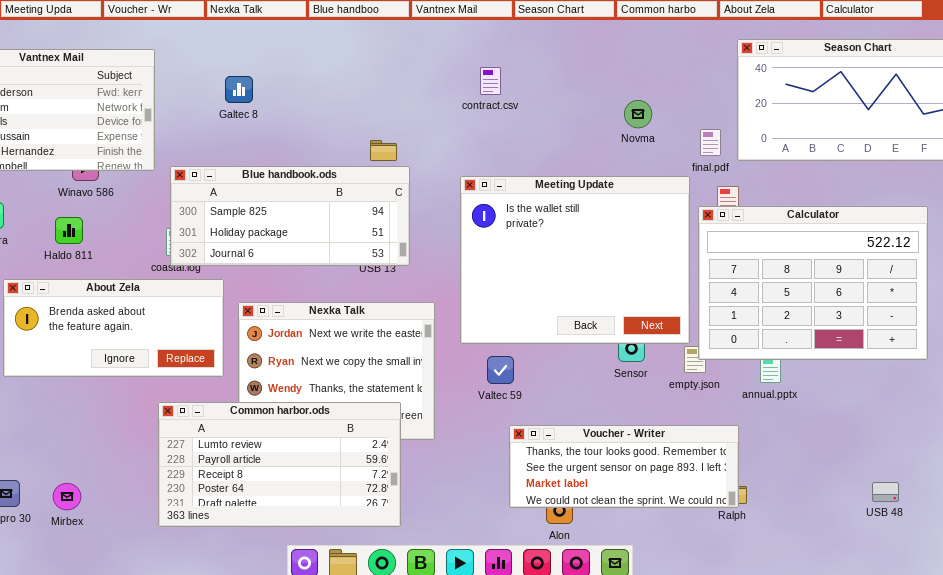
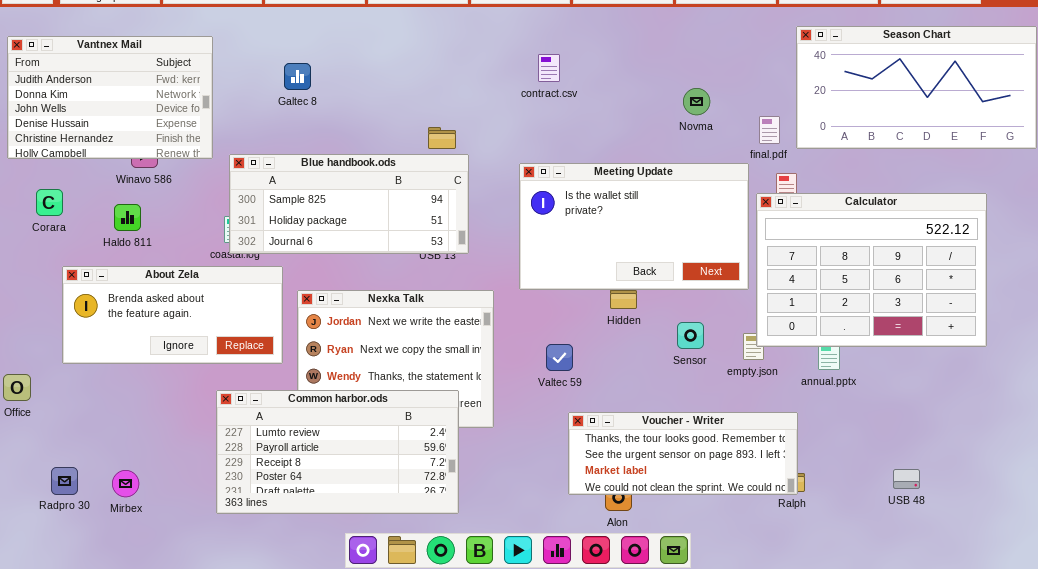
Meeting Update: [460,176,690,344] -> [519,163,749,290], resized
USB 48: [872,482,899,502] -> [893,469,920,489], moved

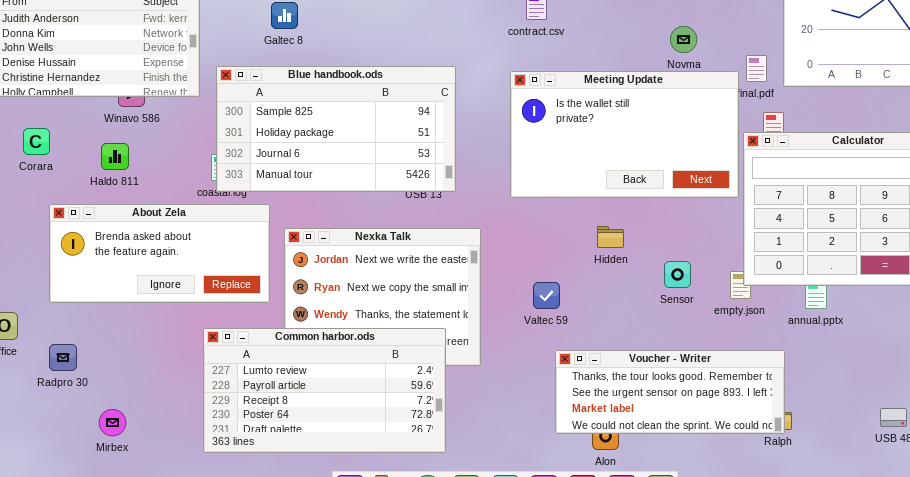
Blue handbook.ods: [229,154,469,254] -> [216,66,456,192], resized
Meeting Update: [519,163,749,290] -> [510,71,739,198], moved
Radpro 30: [51,467,78,495] -> [49,344,77,371], moved

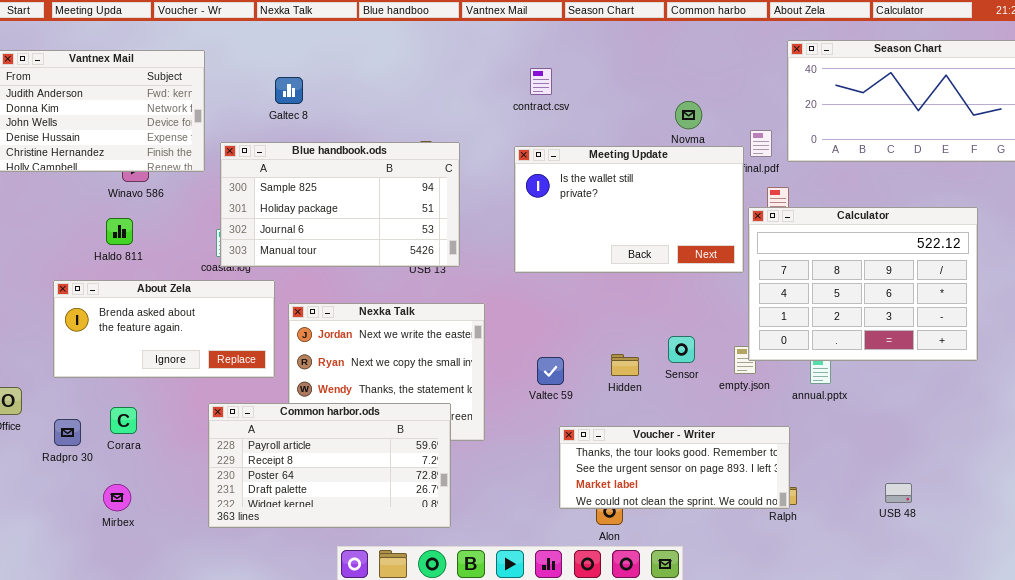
Corara: [23,128,50,155] -> [110,407,137,434], moved
Hidden: [597,226,624,248] -> [611,354,639,376], moved
Common harbor.ods: [203,328,446,453] -> [208,403,451,528], scrolled down 1 row

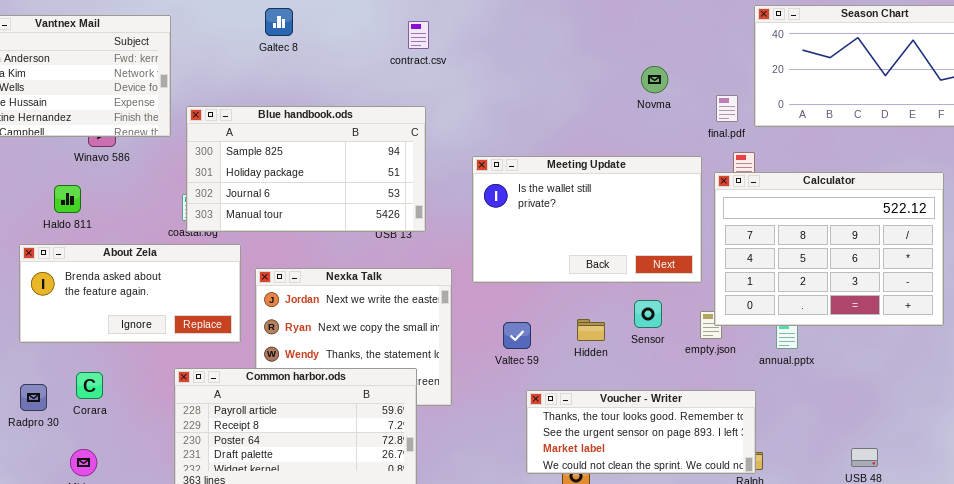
contract.csv: [530,68,552,95] -> [408,21,429,49], moved
Galtec 8: [275,77,303,104] -> [265,8,293,36], moved
Meeting Update: [514,146,744,273] -> [472,156,702,283], moved
Haldo 811: [106,218,133,245] -> [54,185,81,213], moved

